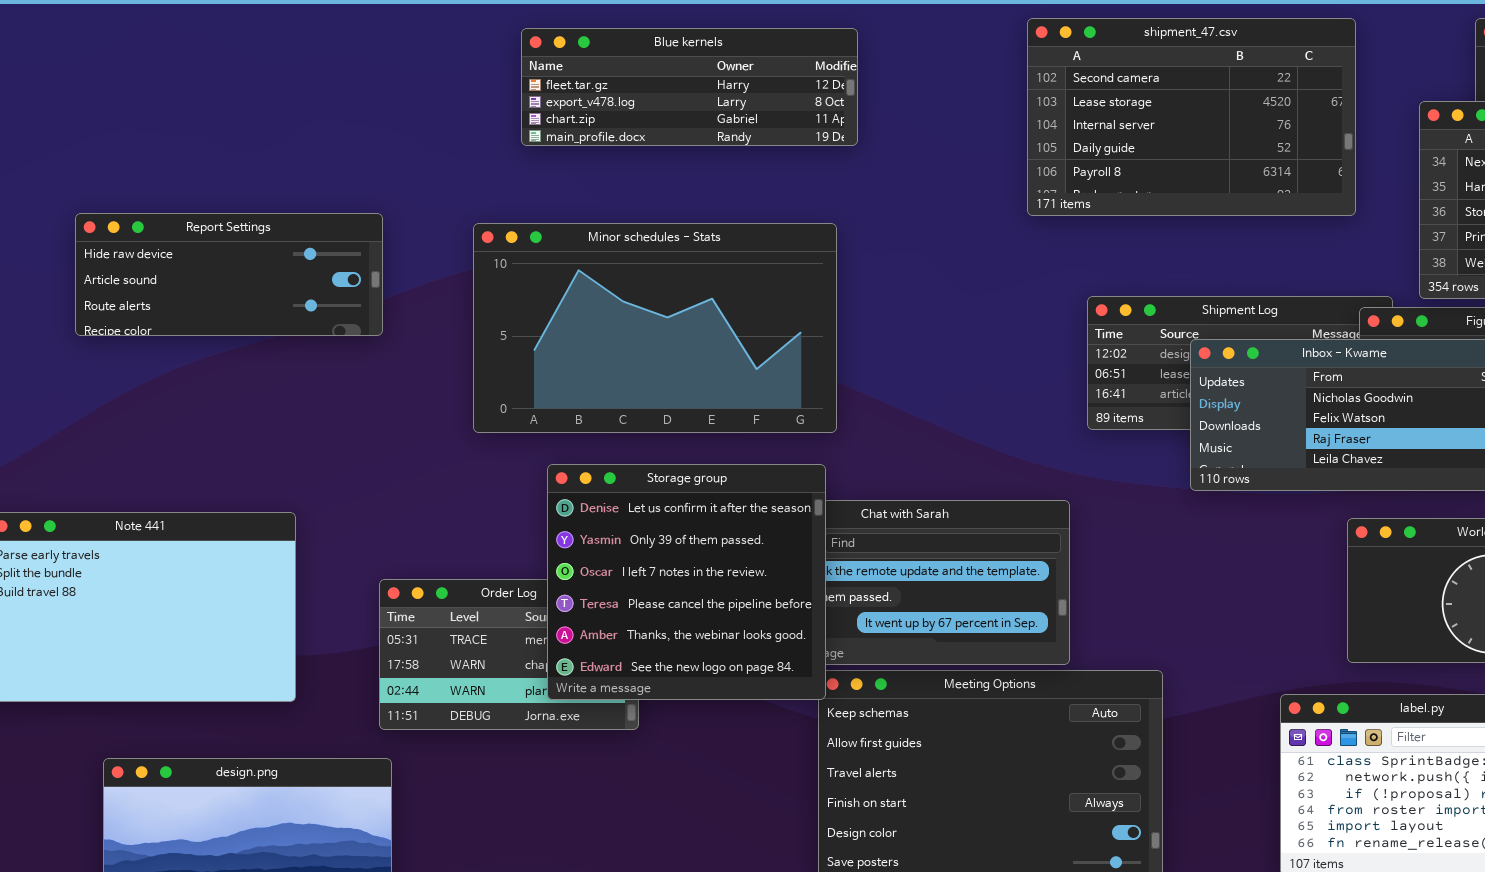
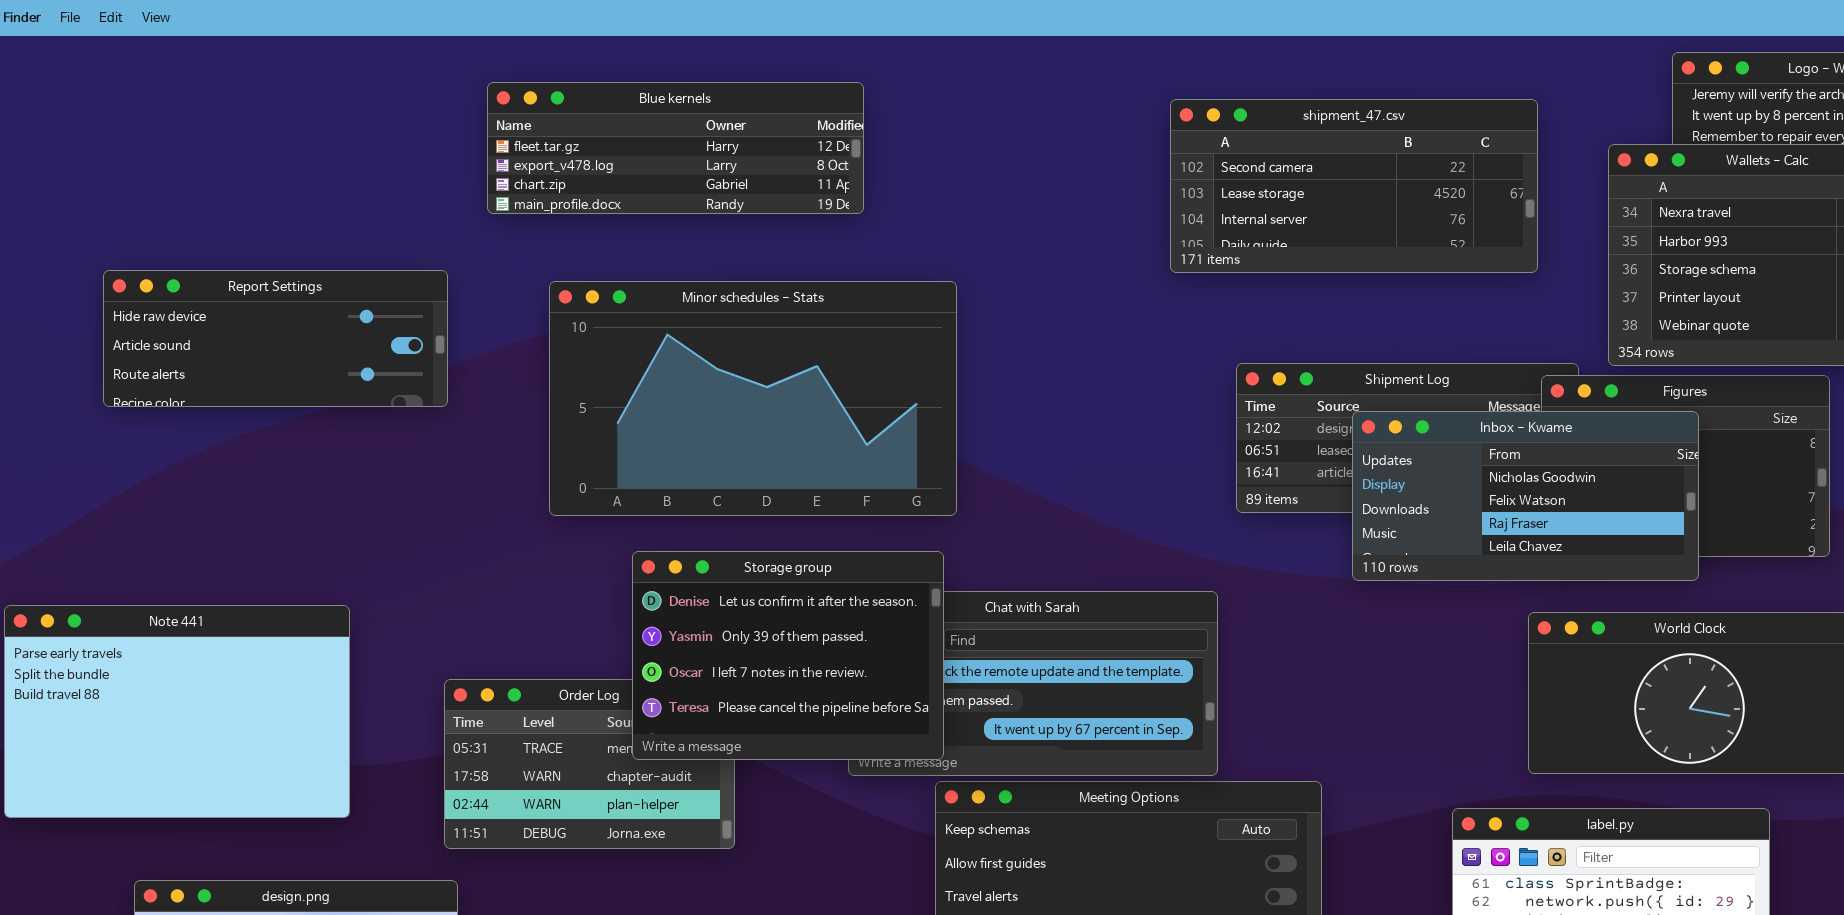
shipment_47.csv: [1027,18,1356,216] -> [1170,99,1538,273], resized
Blue kernels: [521,28,858,146] -> [487,82,864,214], moved
Storage group: [547,464,826,700] -> [632,551,944,760], resized

